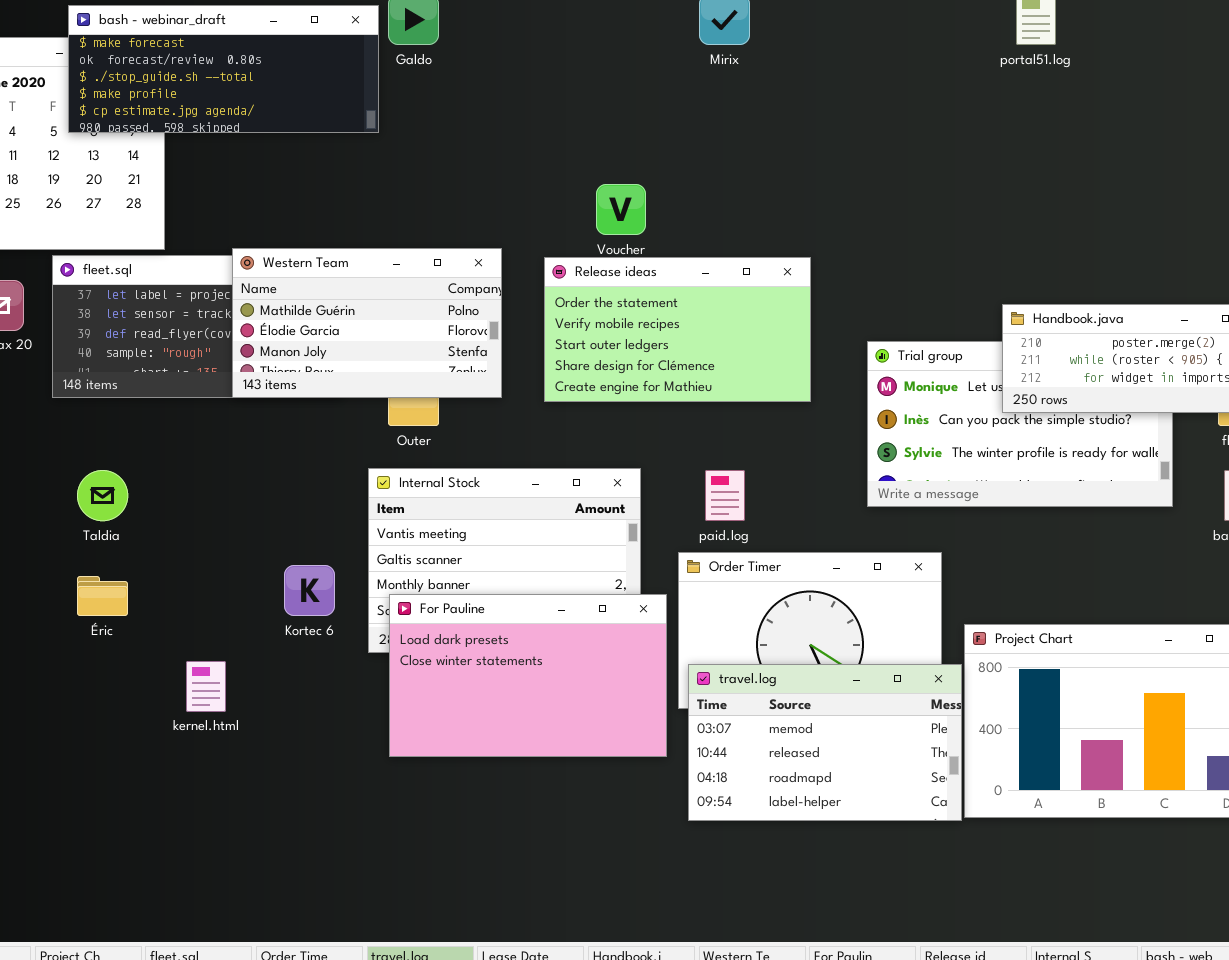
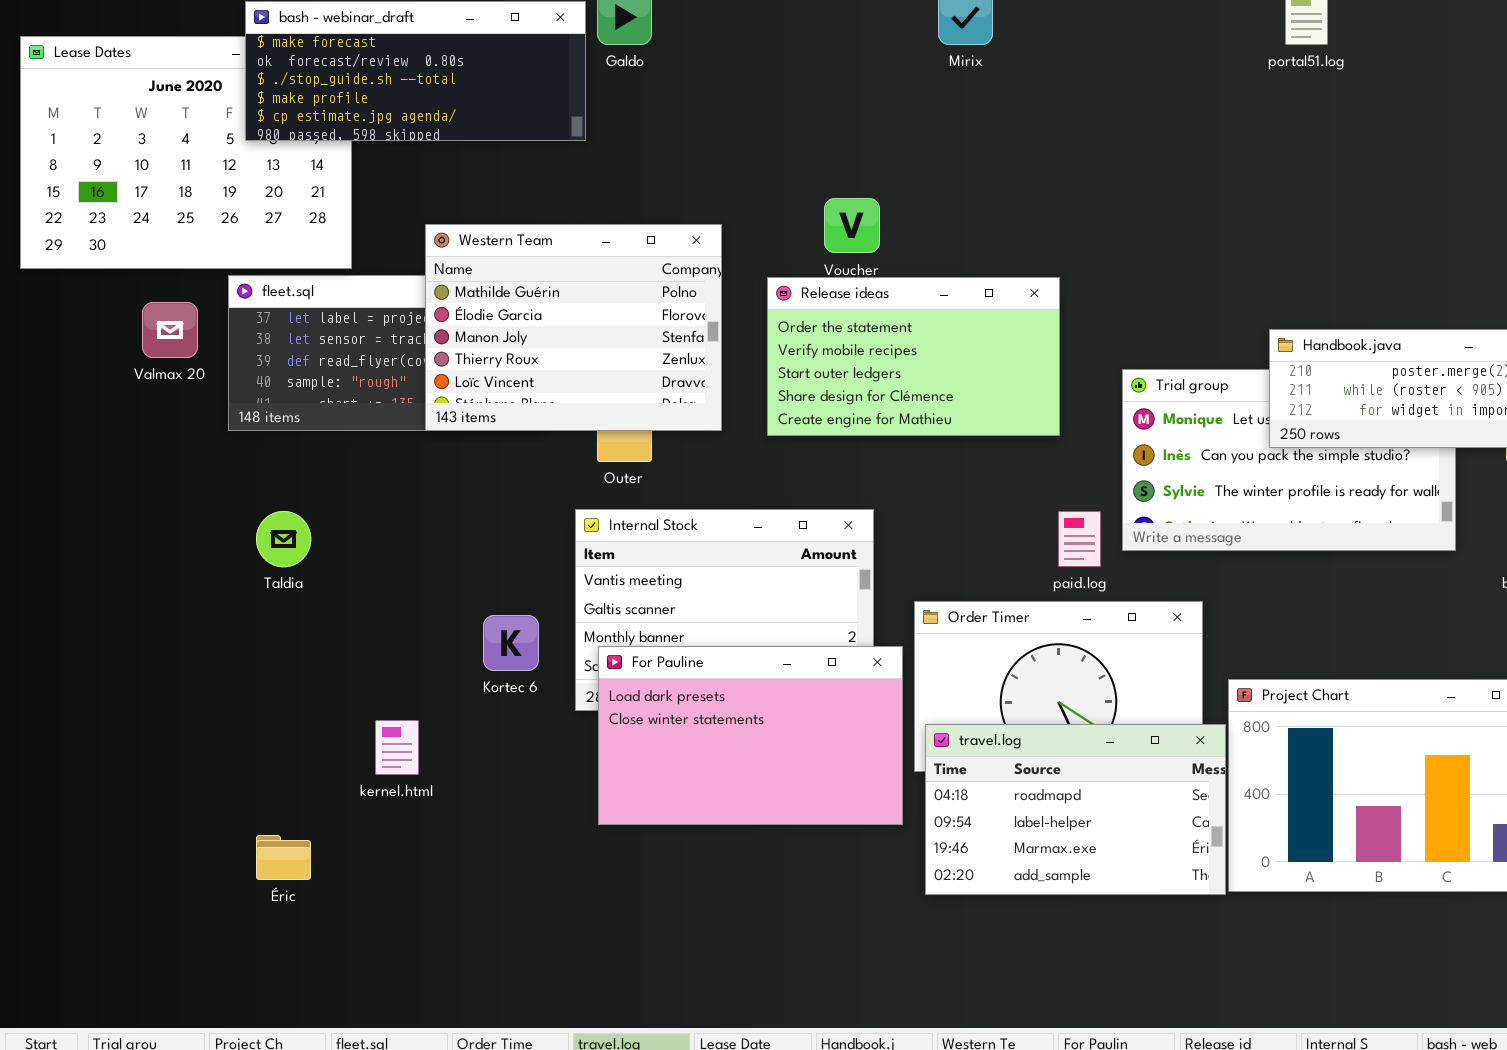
Western Team: [232,248,502,398] -> [425,224,722,431], resized
paid.log: [705,470,745,521] -> [1058,511,1101,567], moved
Éric: [77,576,128,616] -> [256,835,311,880], moved
travel.log: [688,664,962,821] -> [925,724,1226,895], scrolled down 2 rows

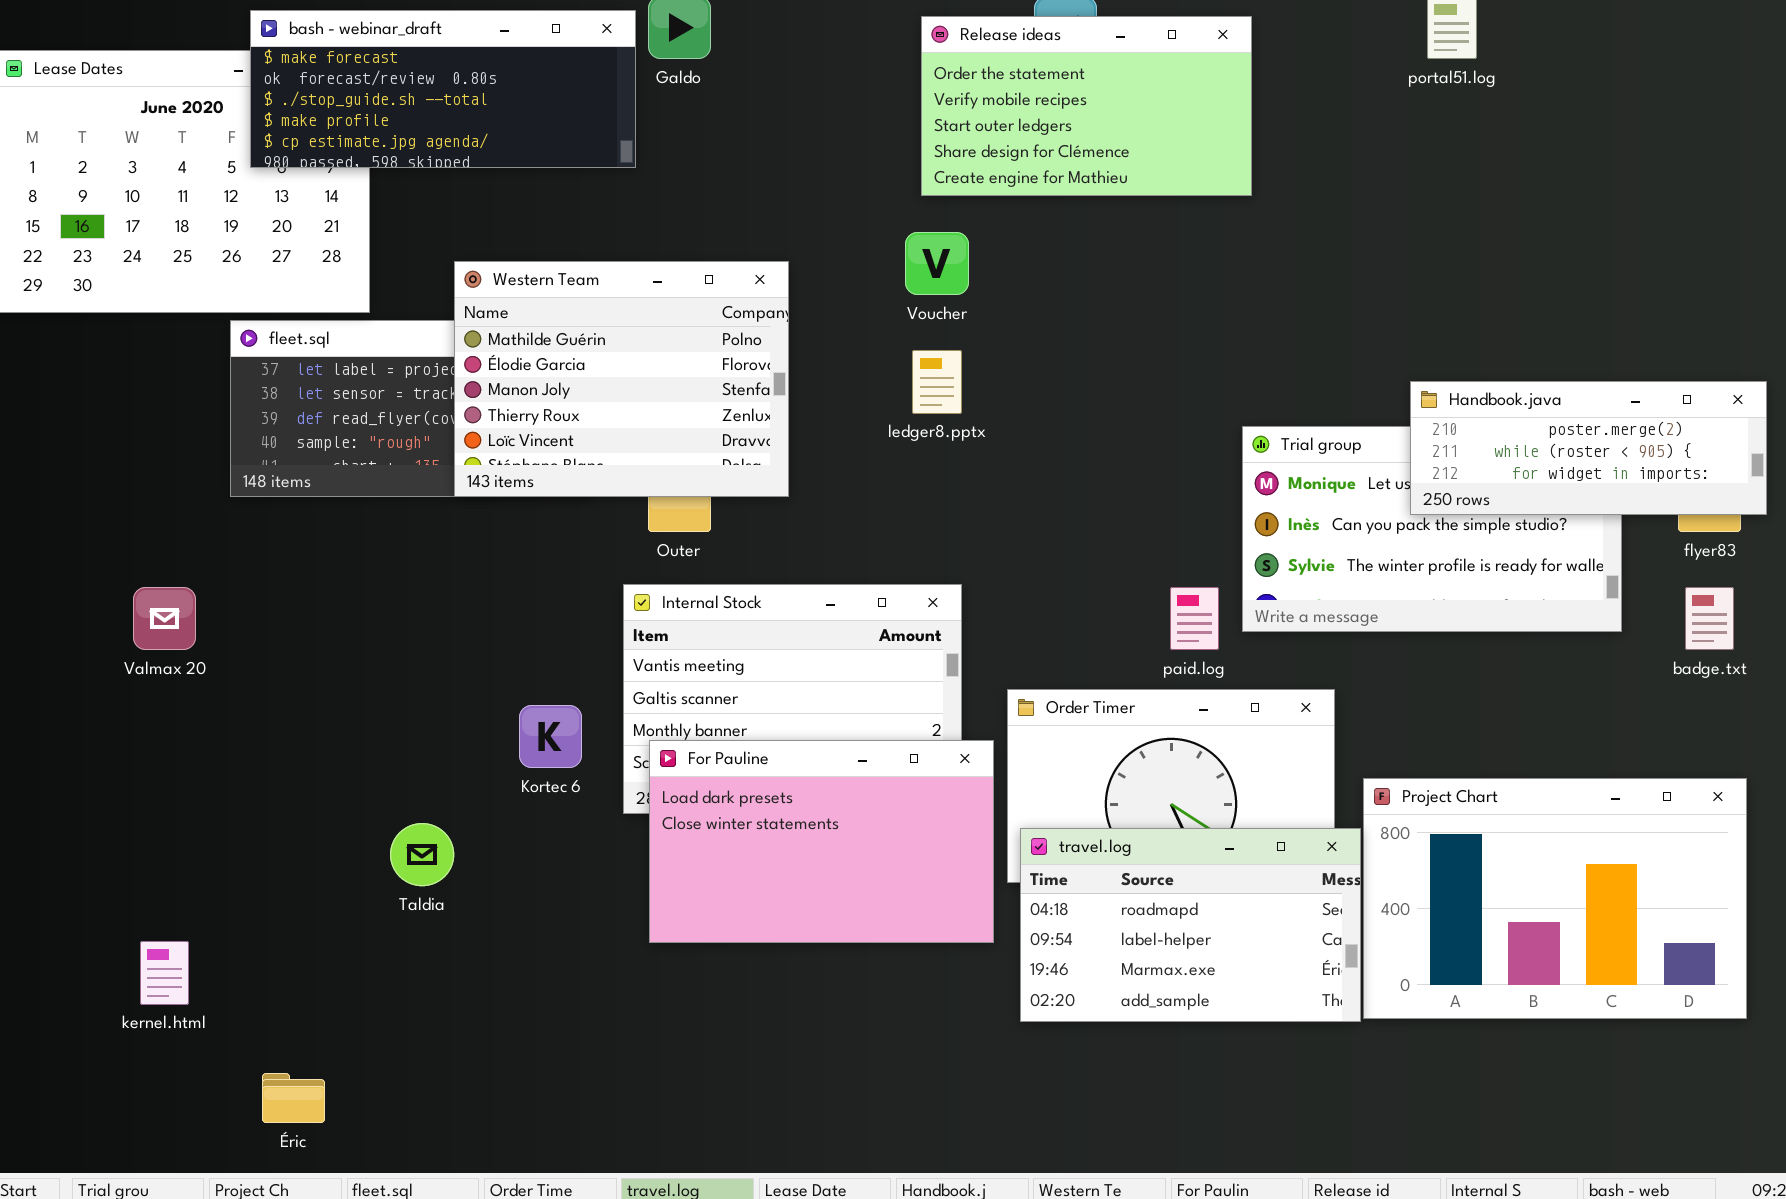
Release ideas: [767,277,1060,436] -> [921,16,1252,196], moved
Valmax 20: [142,302,198,358] -> [133,587,196,650], moved
Taldia: [256,511,311,567] -> [390,823,454,886], moved
kernel.html: [375,720,419,775] -> [140,941,189,1005], moved
Éric: [256,835,311,880] -> [262,1073,325,1123], moved

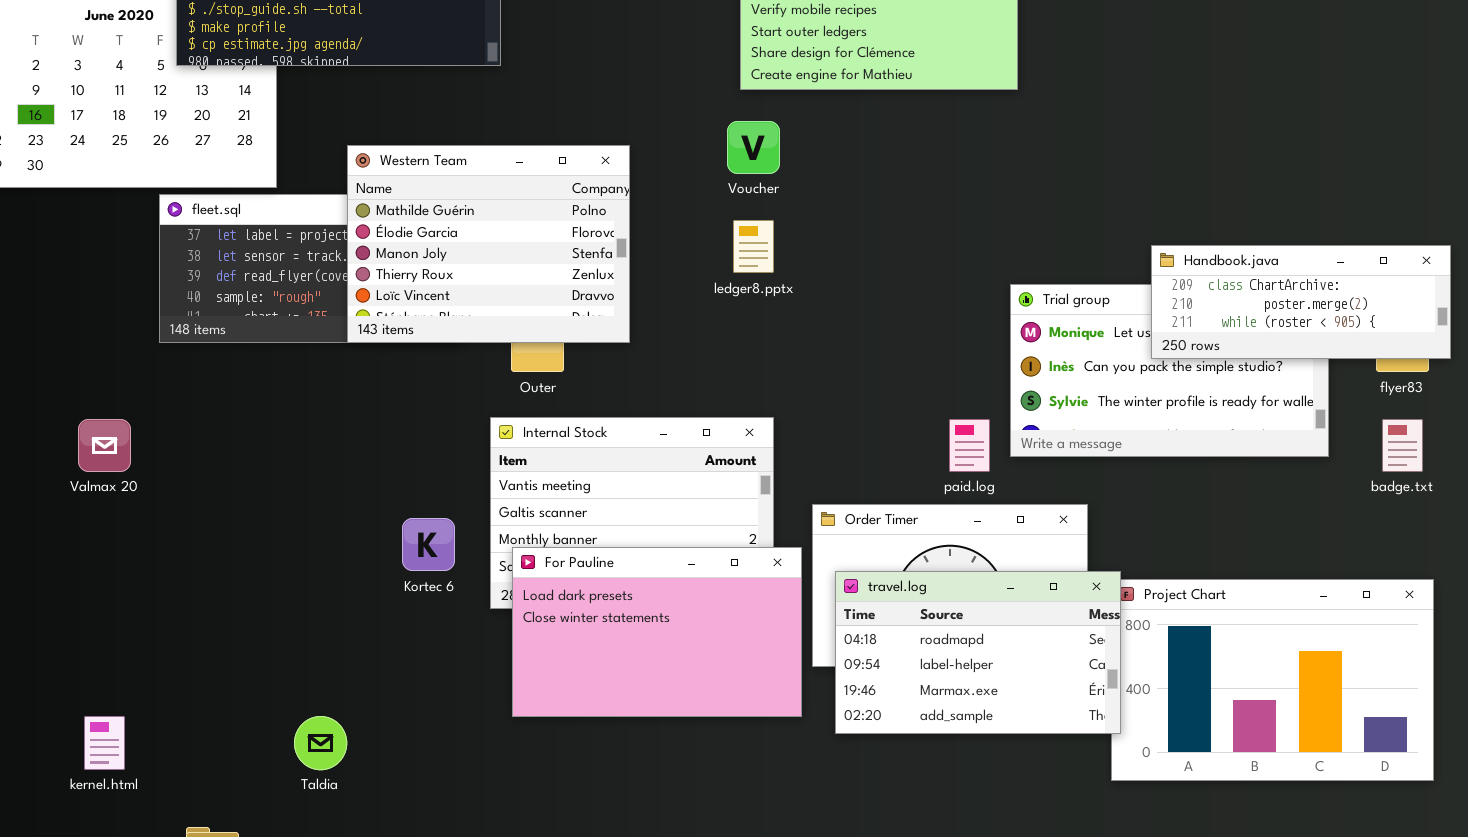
Handbook.java: [1410,381,1767,515] -> [1151,245,1451,359], scrolled up 1 row
Taldia: [390,823,454,886] -> [294,716,347,770], moved
travel.log: [1020,828,1361,1022] -> [835,571,1121,734], moved

